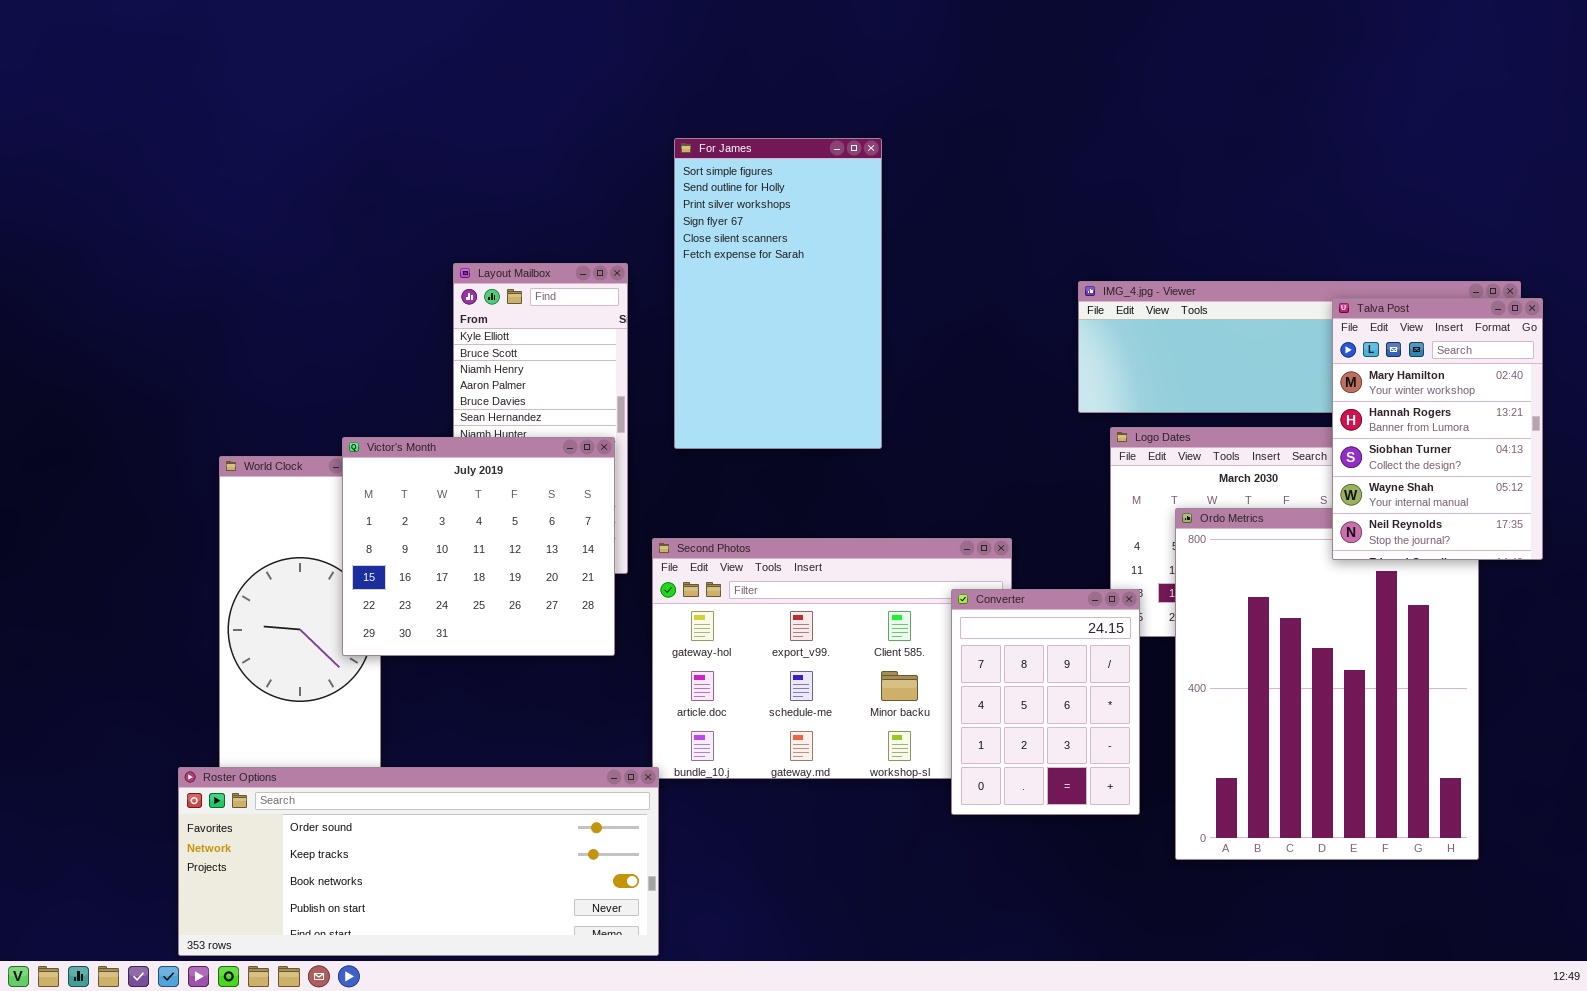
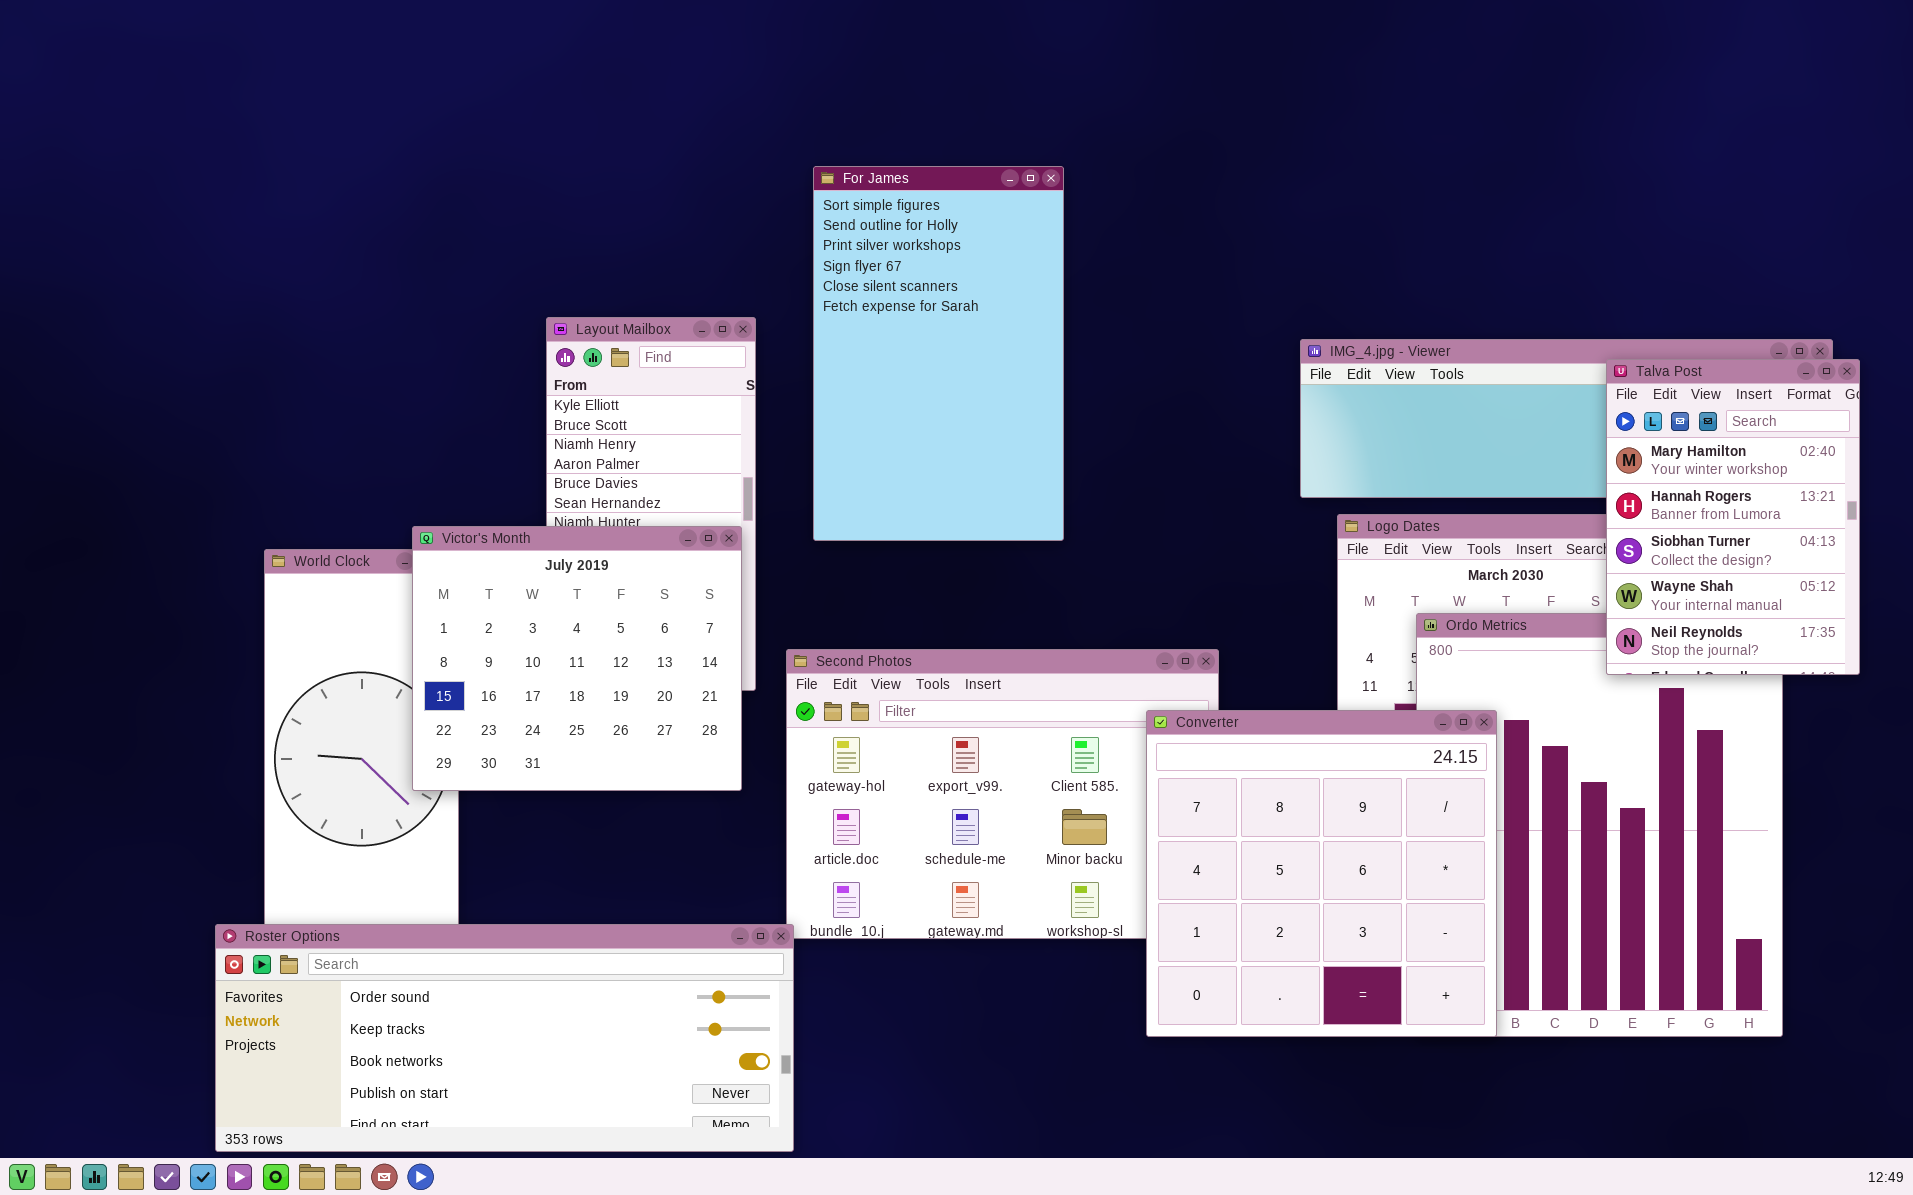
Converter: [951,589,1140,815] -> [1146,710,1497,1037], resized

